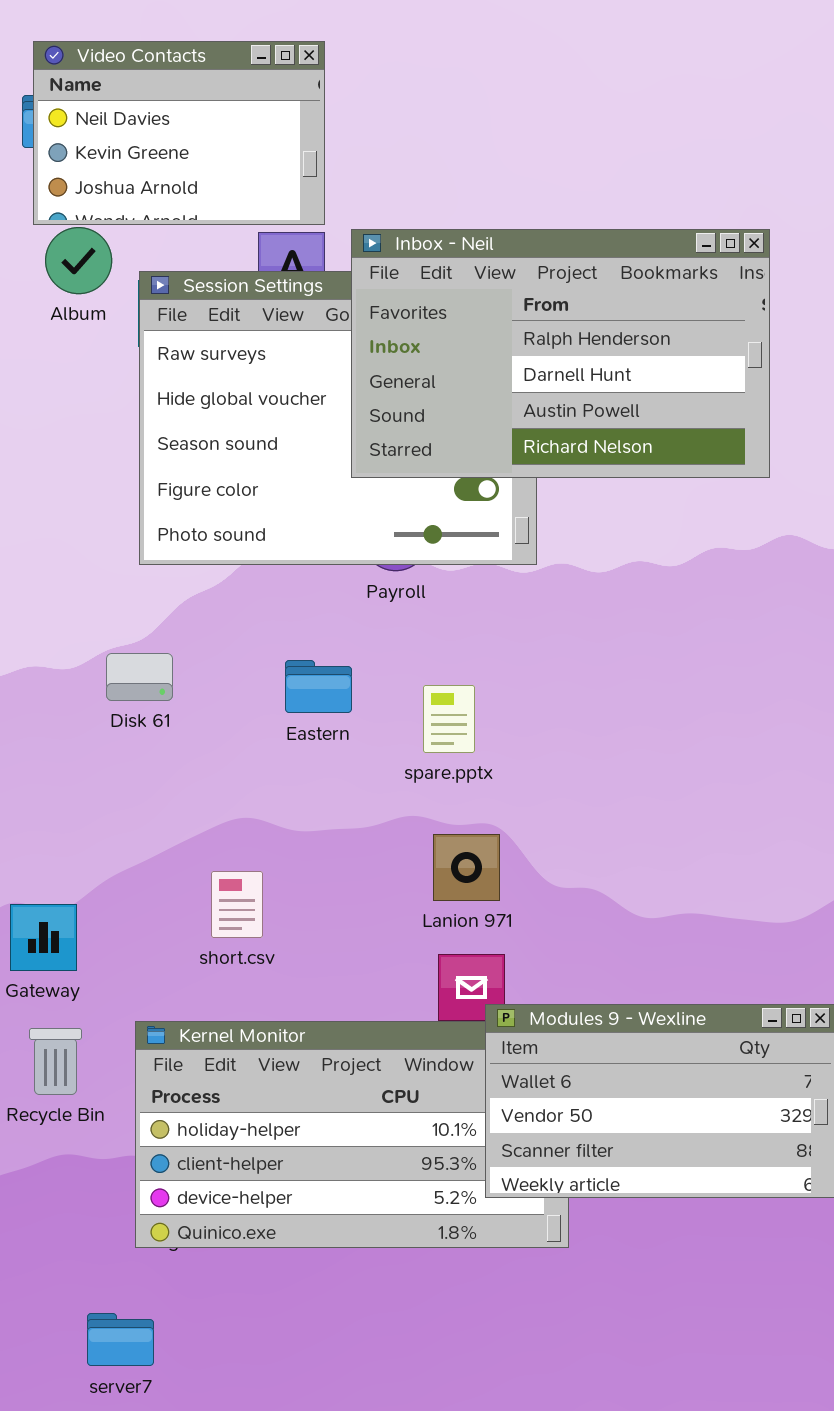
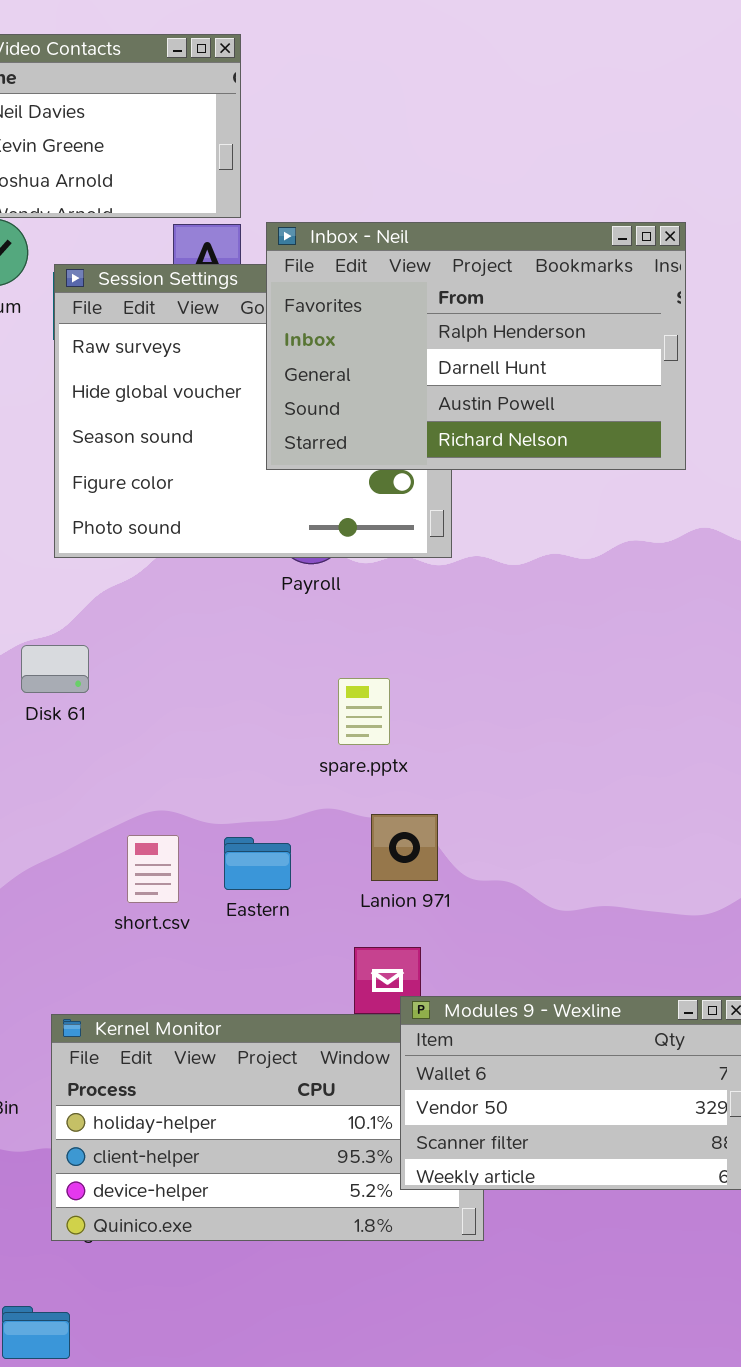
Eastern: [285,660,352,713] -> [224,837,291,890], moved
Lanion 971: [433,834,500,901] -> [371,814,438,881], moved
short.csv: [211,871,263,938] -> [127,835,179,903], moved

